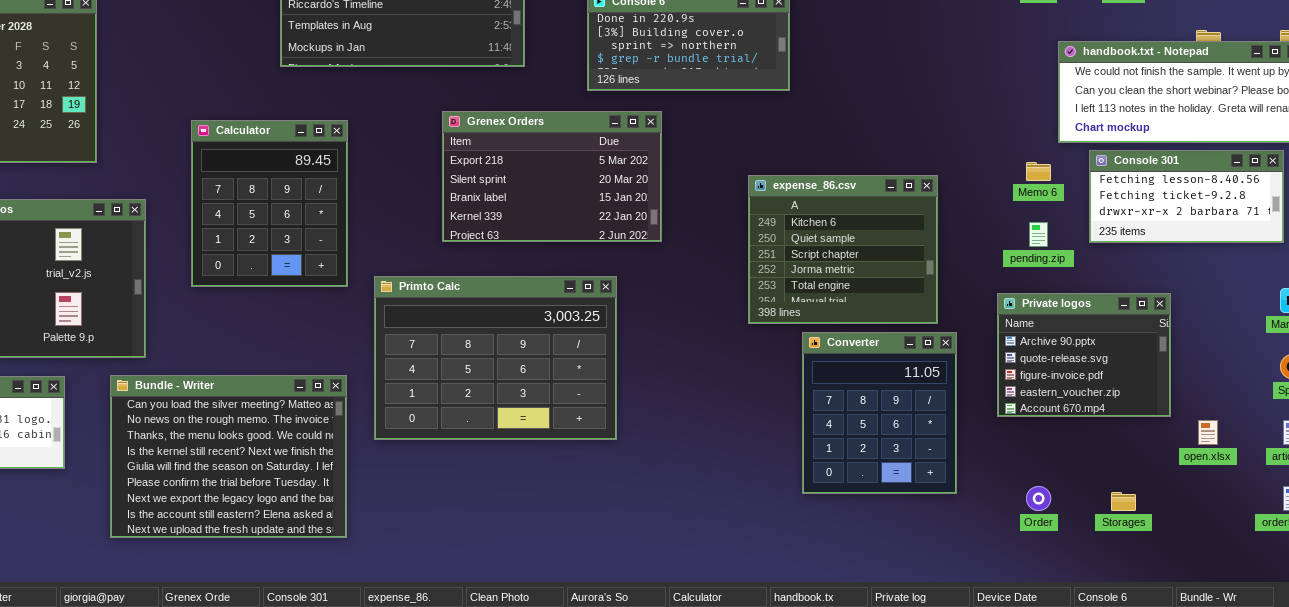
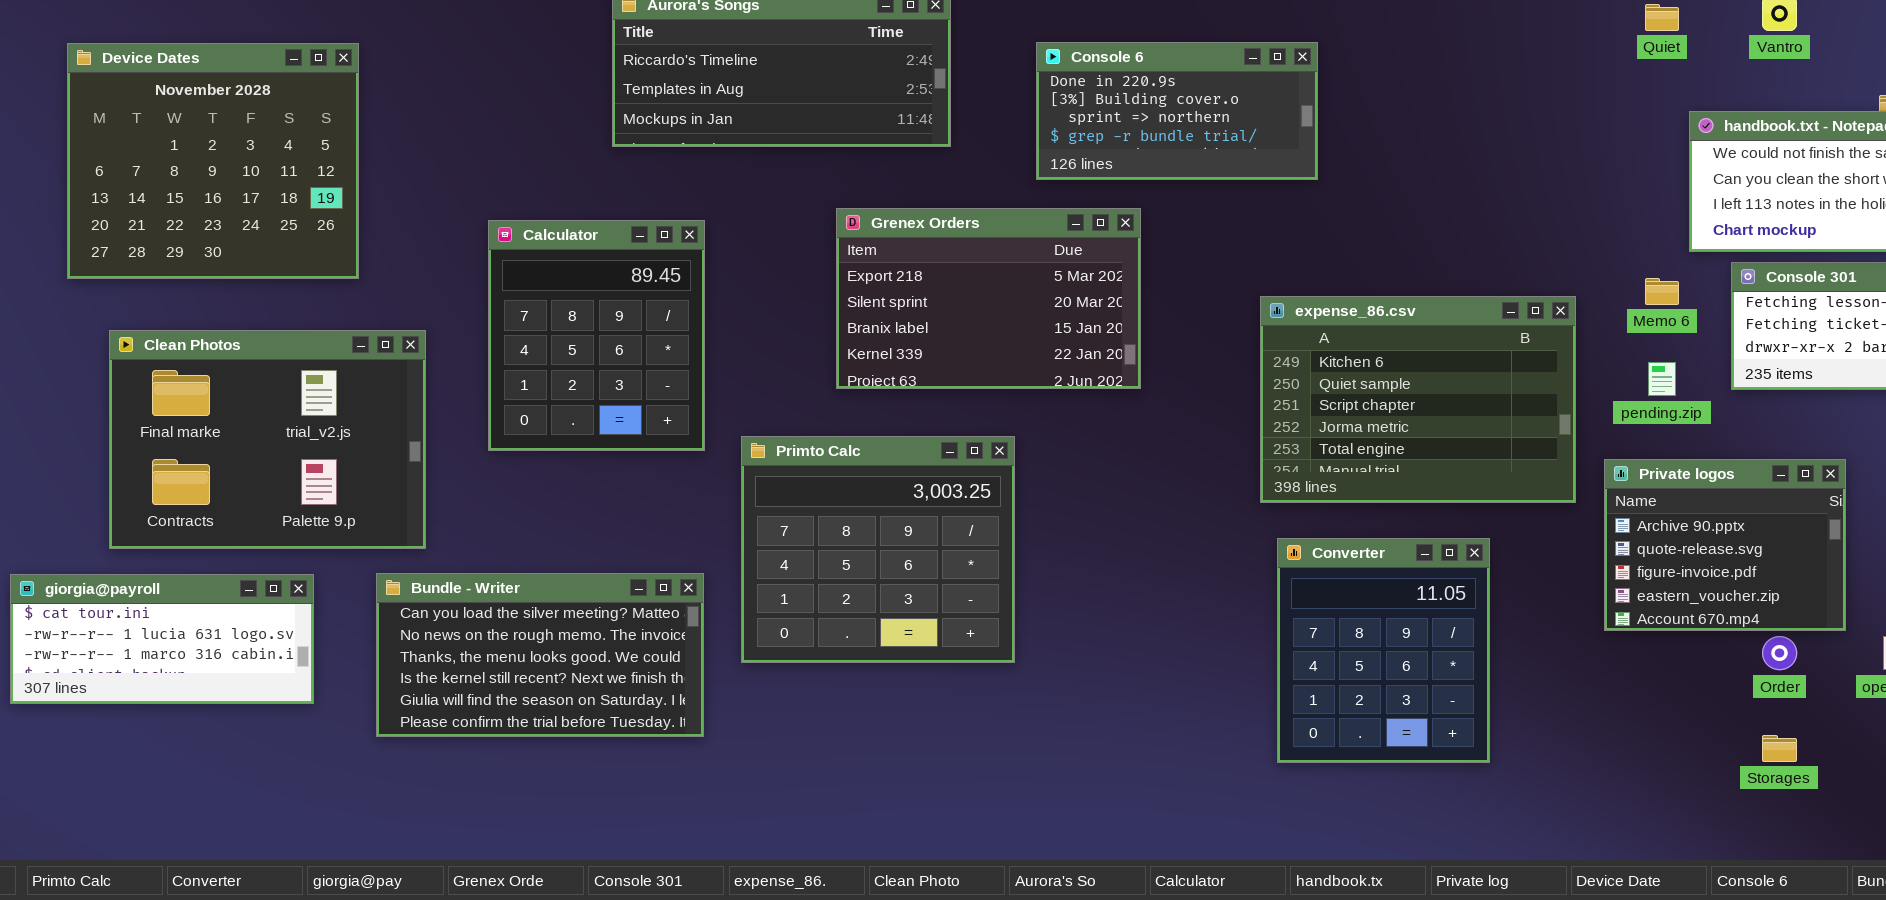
expense_86.csv: [748,175,938,324] -> [1260,296,1576,503], resized
Primto Calc: [374,276,617,440] -> [741,436,1015,663], resized
Converter: [802,332,957,494] -> [1277,538,1490,763], moved
Bundle - Writer: [110,375,347,538] -> [376,573,704,737], resized
Order: [1026,486,1051,511] -> [1762,636,1797,670], moved

